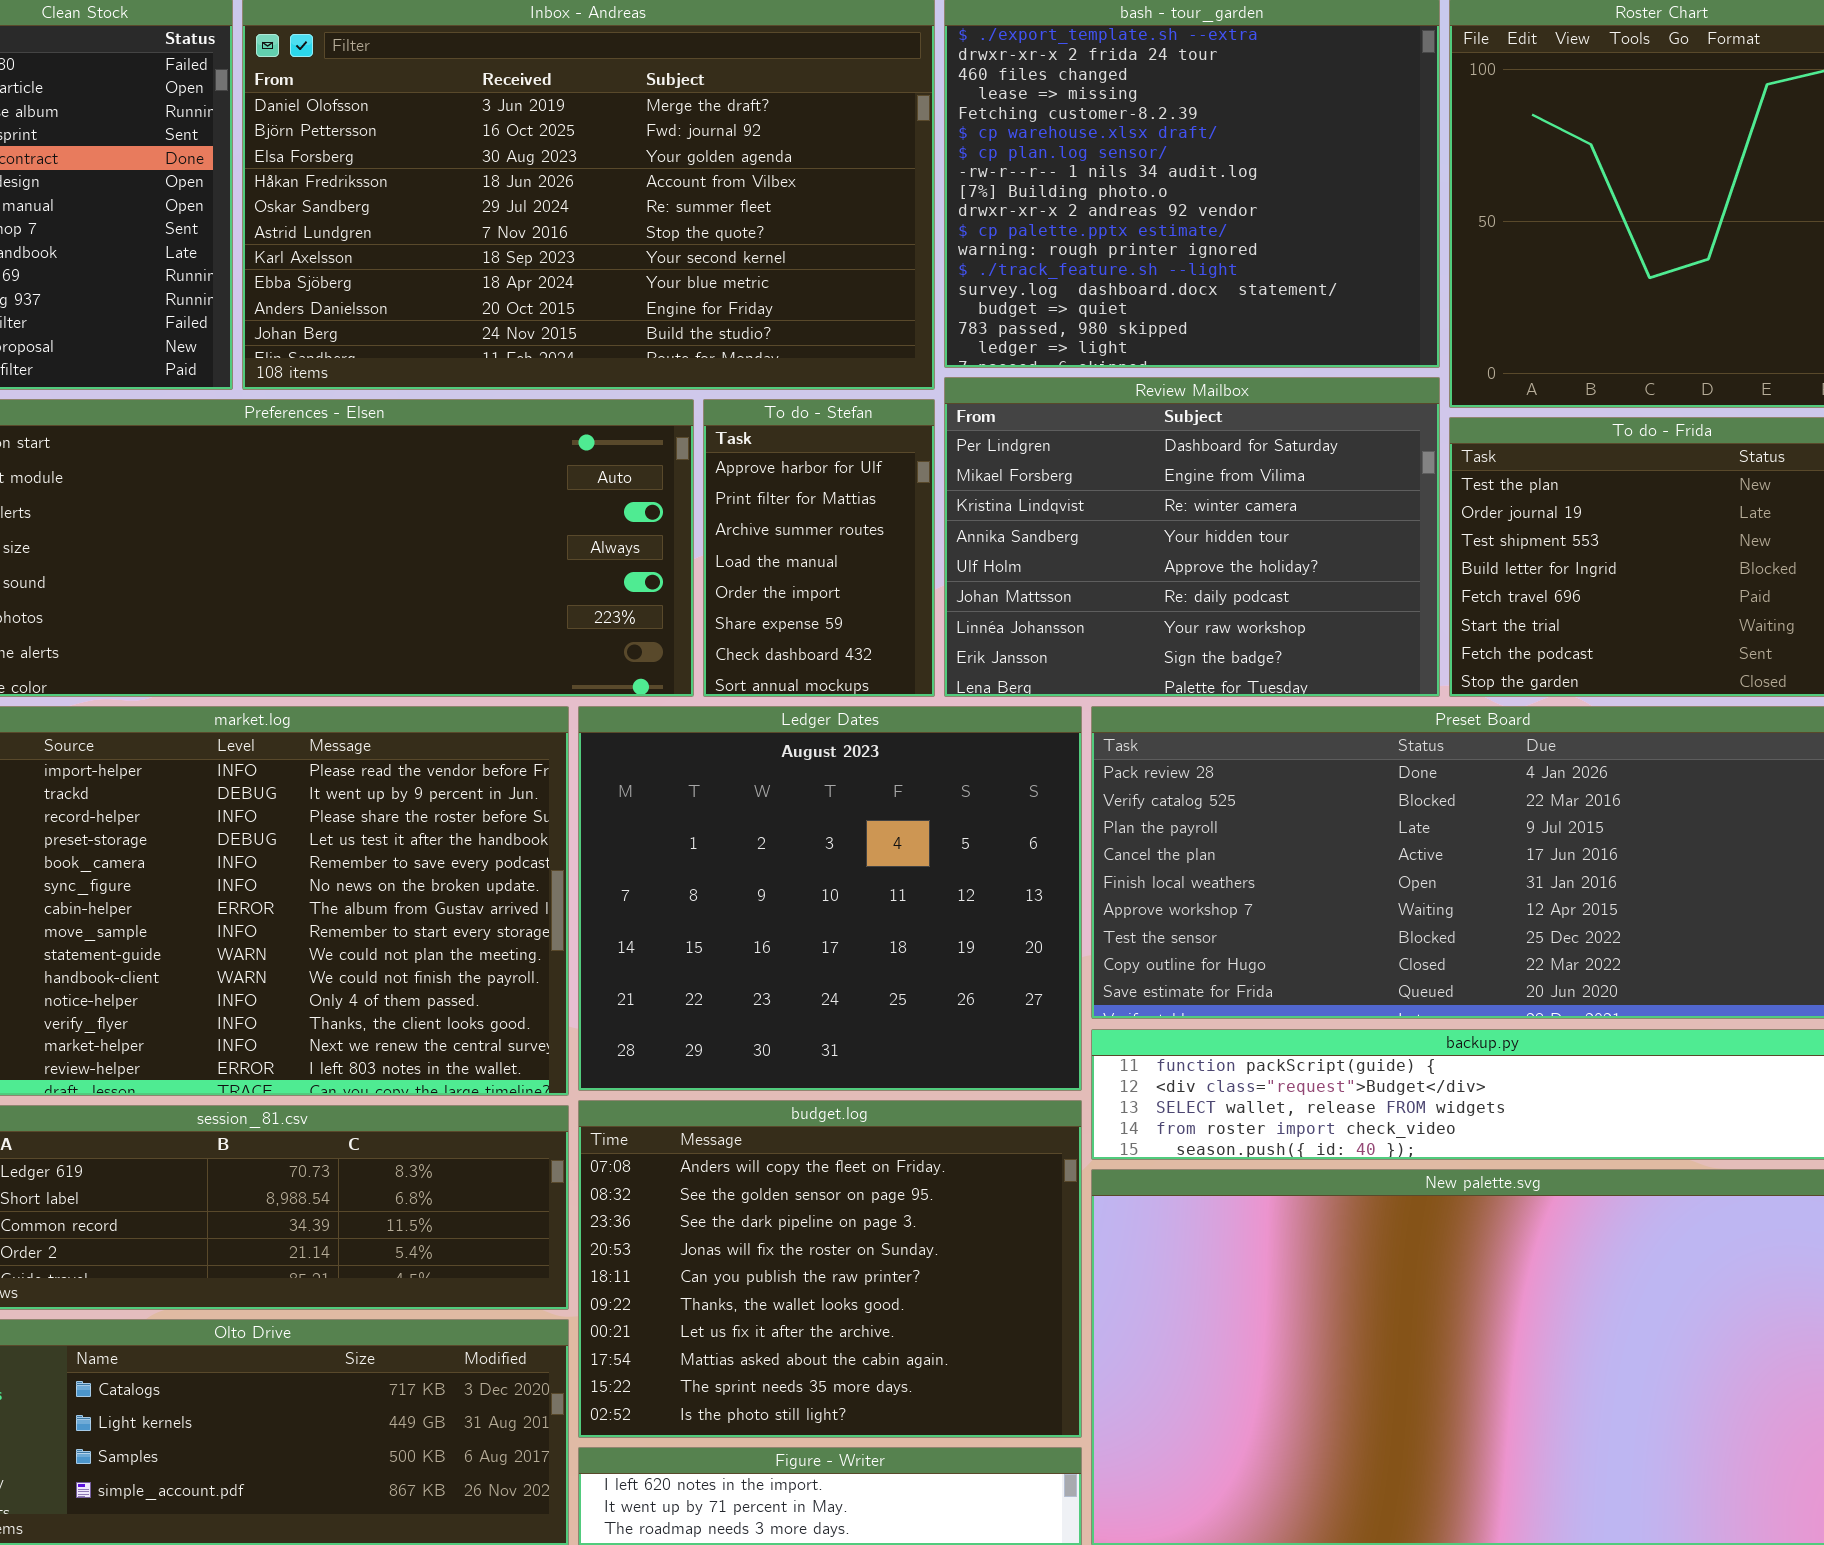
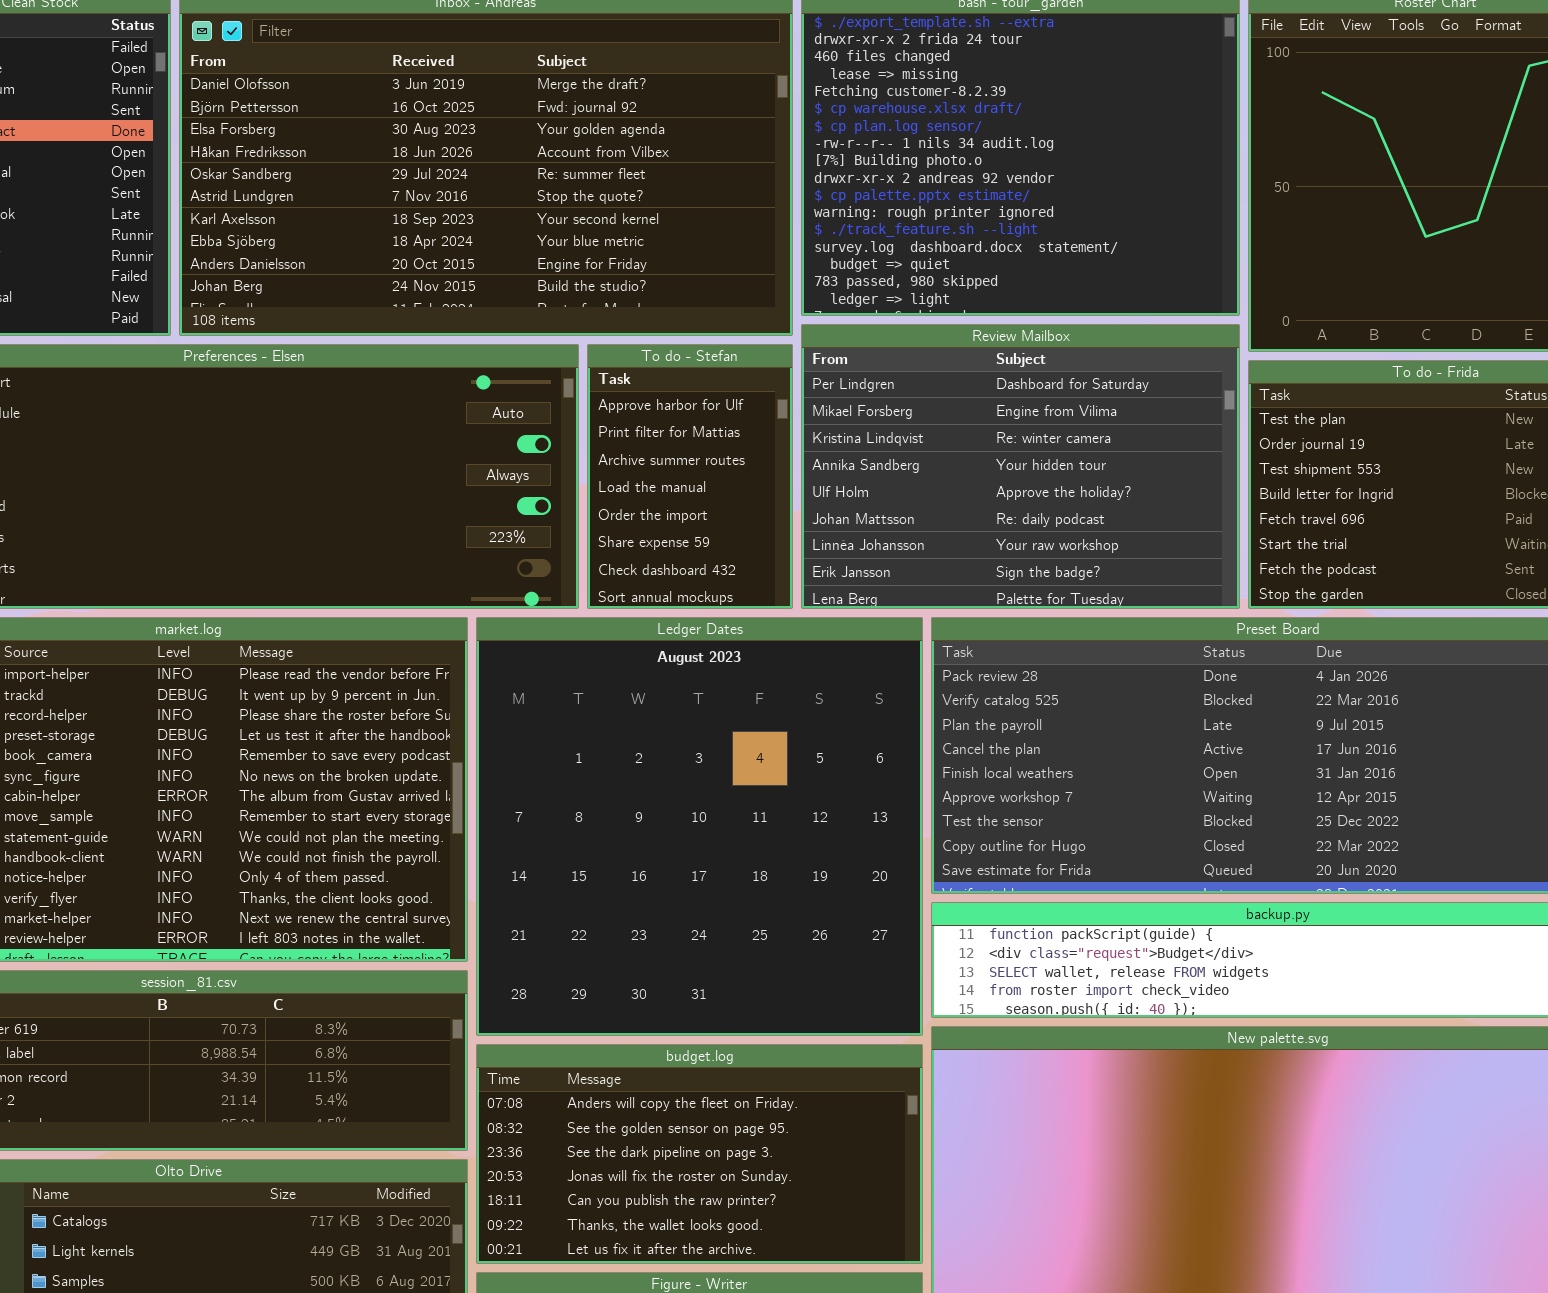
Ledger Dates: [578,706,1082,1091] -> [476,617,923,1036], resized
budget.log: [578,1100,1082,1438] -> [476,1044,923,1264], resized

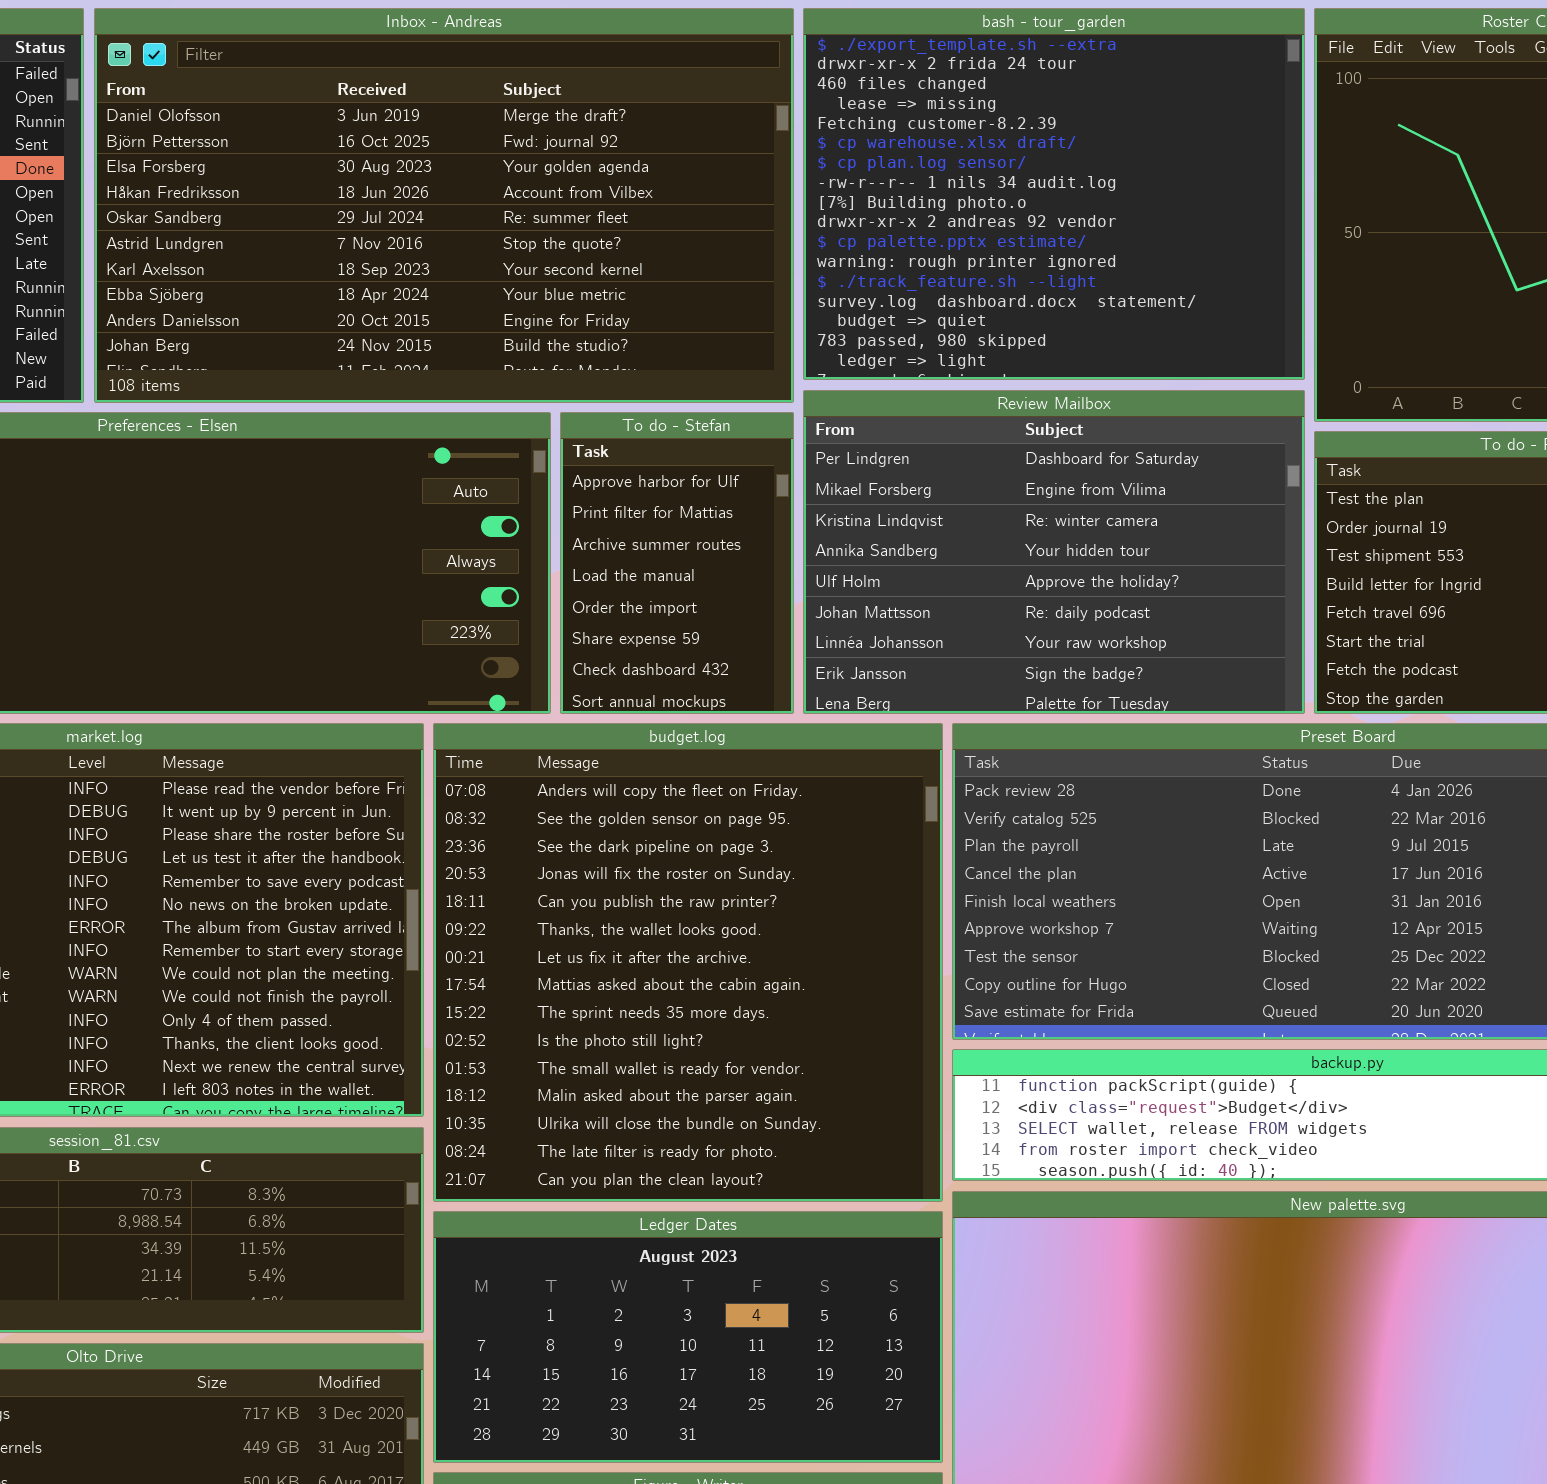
Ledger Dates: [476,617,923,1036] -> [433,1211,943,1463], moved, resized
budget.log: [476,1044,923,1264] -> [433,723,943,1202], moved, resized

